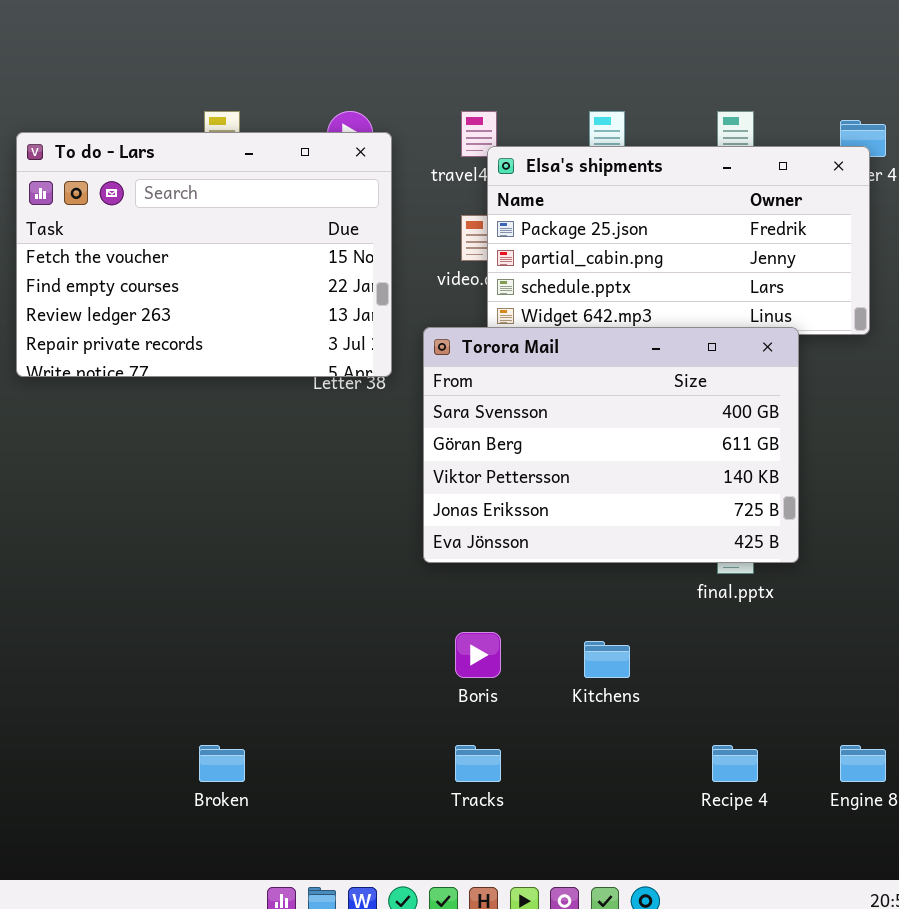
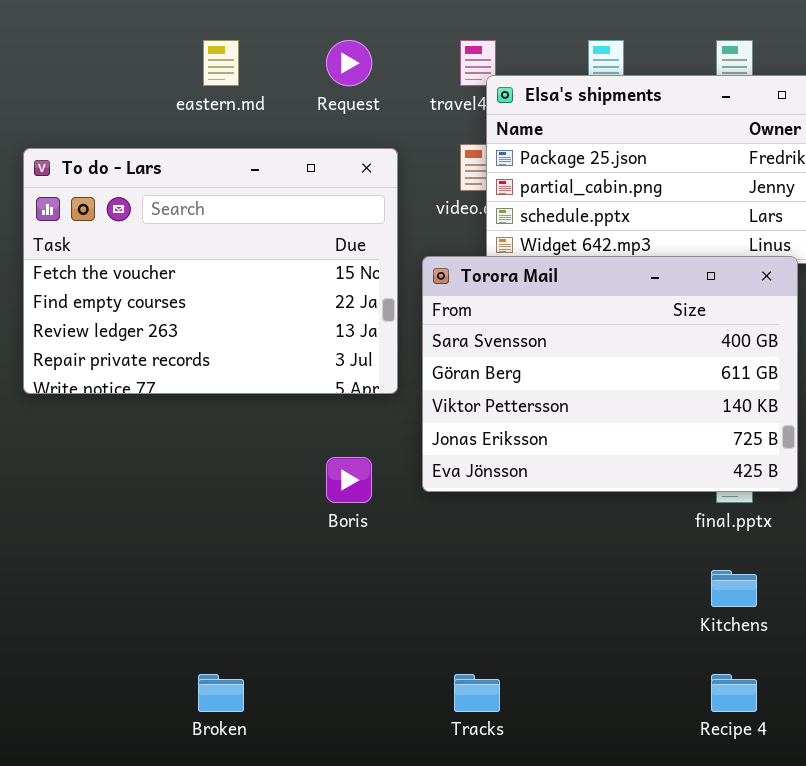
To do - Lars: [16,132,392,377] -> [23,148,398,394], moved
Boris: [455,632,501,678] -> [326,457,372,503], moved
Kitchens: [584,641,630,678] -> [711,570,757,607], moved

